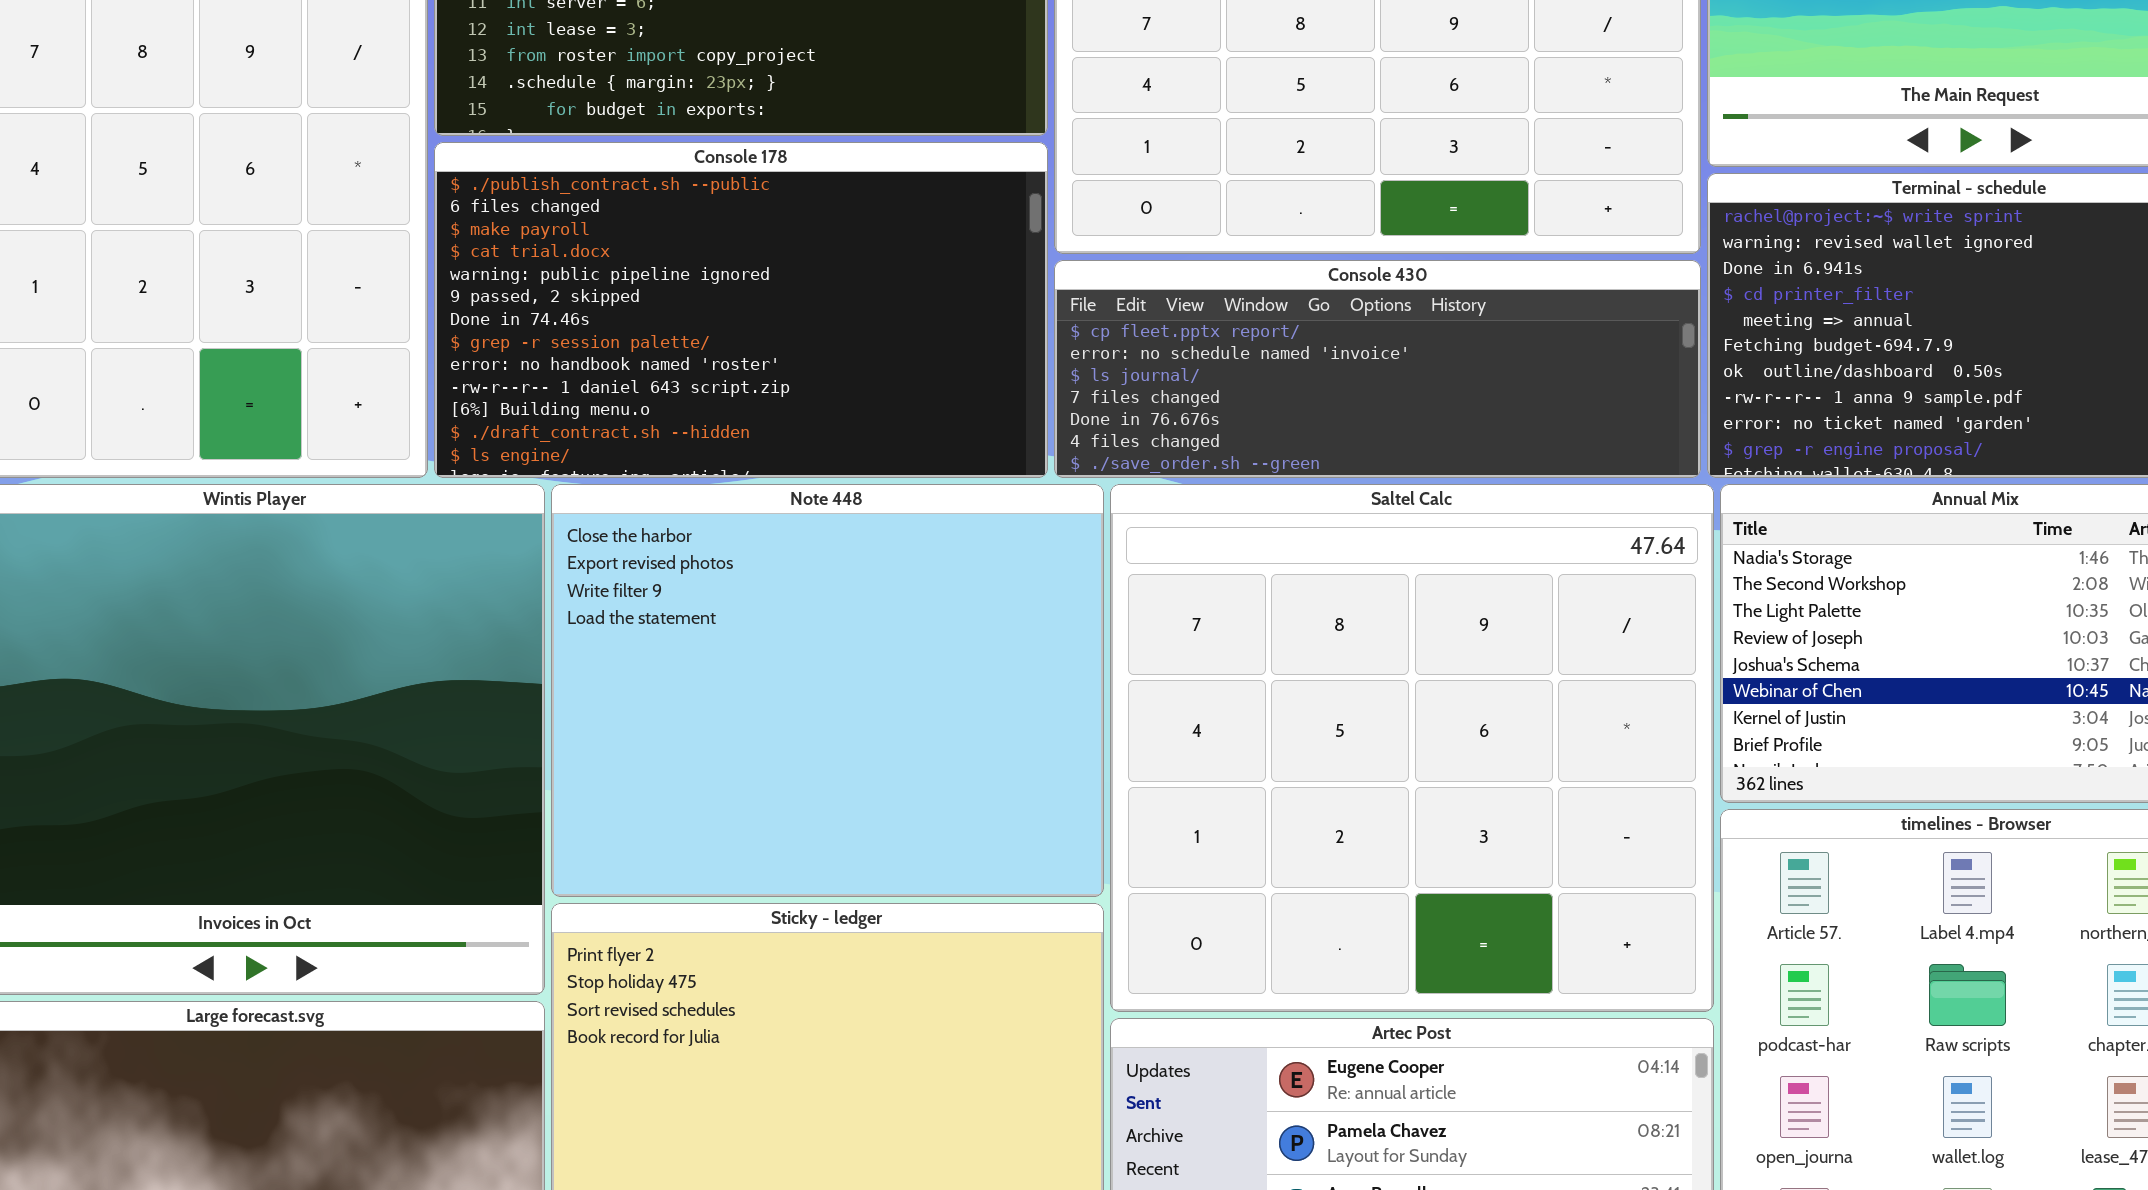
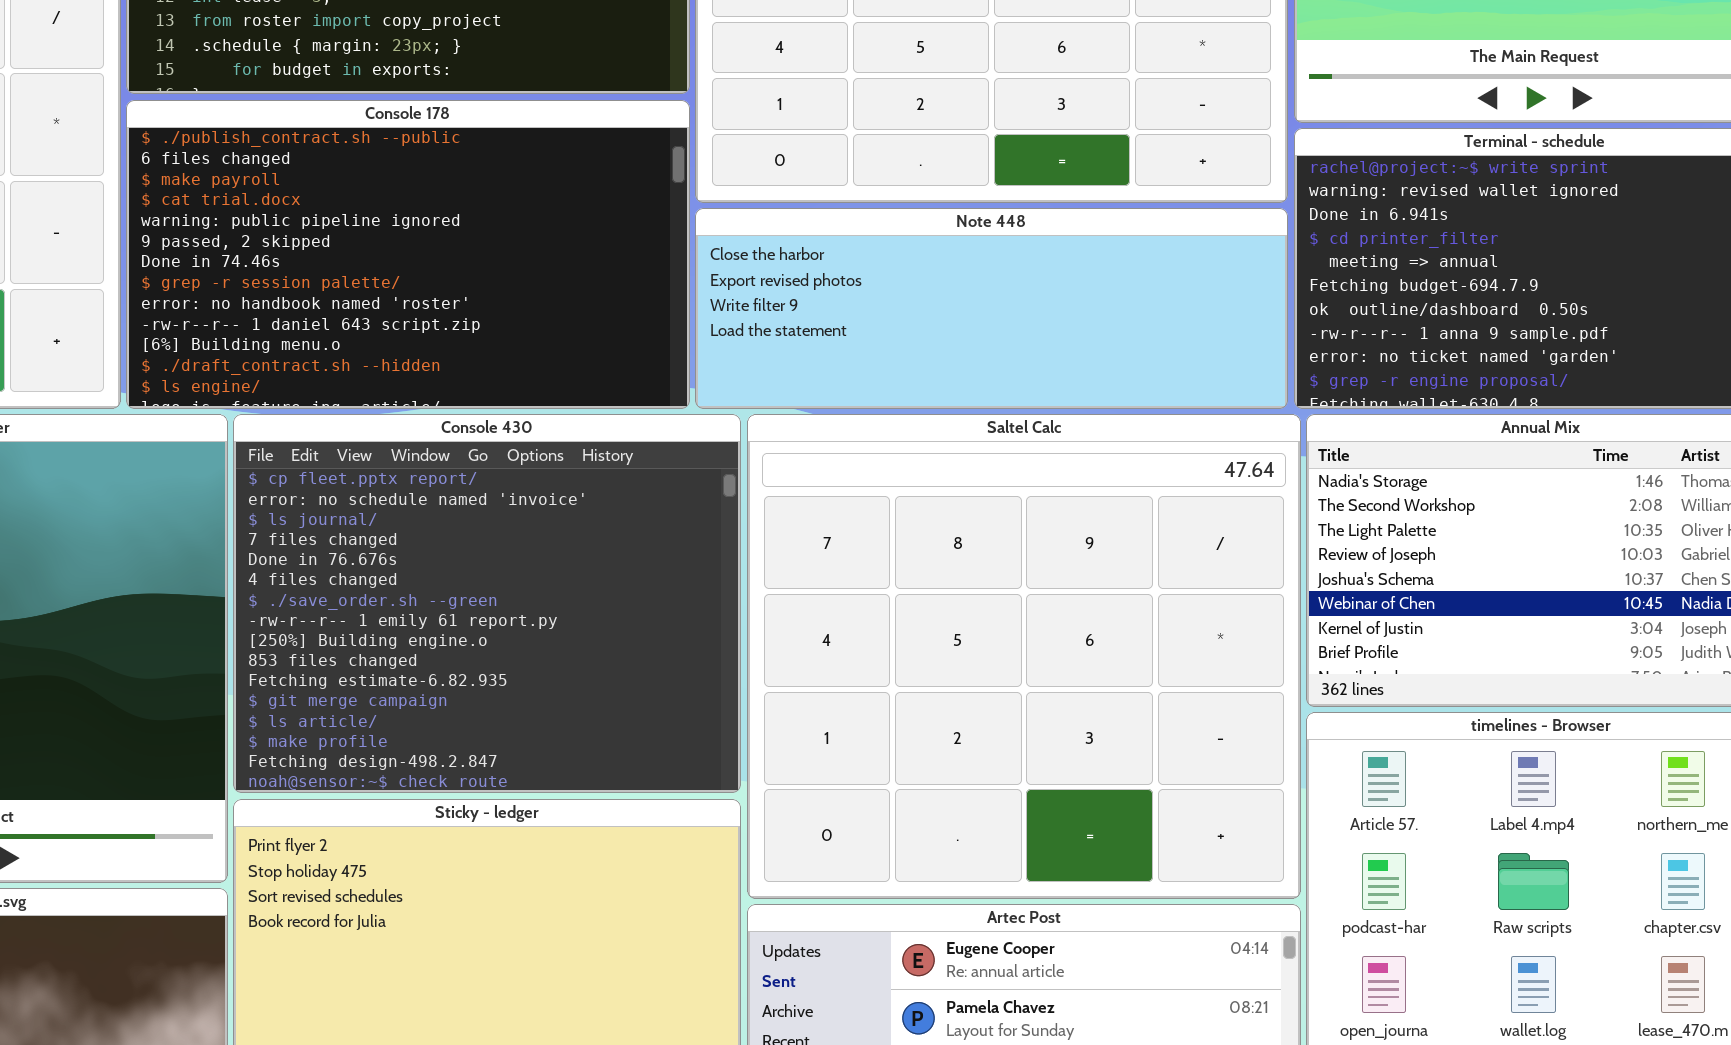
Console 430: [1054,260,1701,478] -> [233,414,741,793], moved, resized
Note 448: [551,484,1104,897] -> [695,208,1288,409], moved, resized

